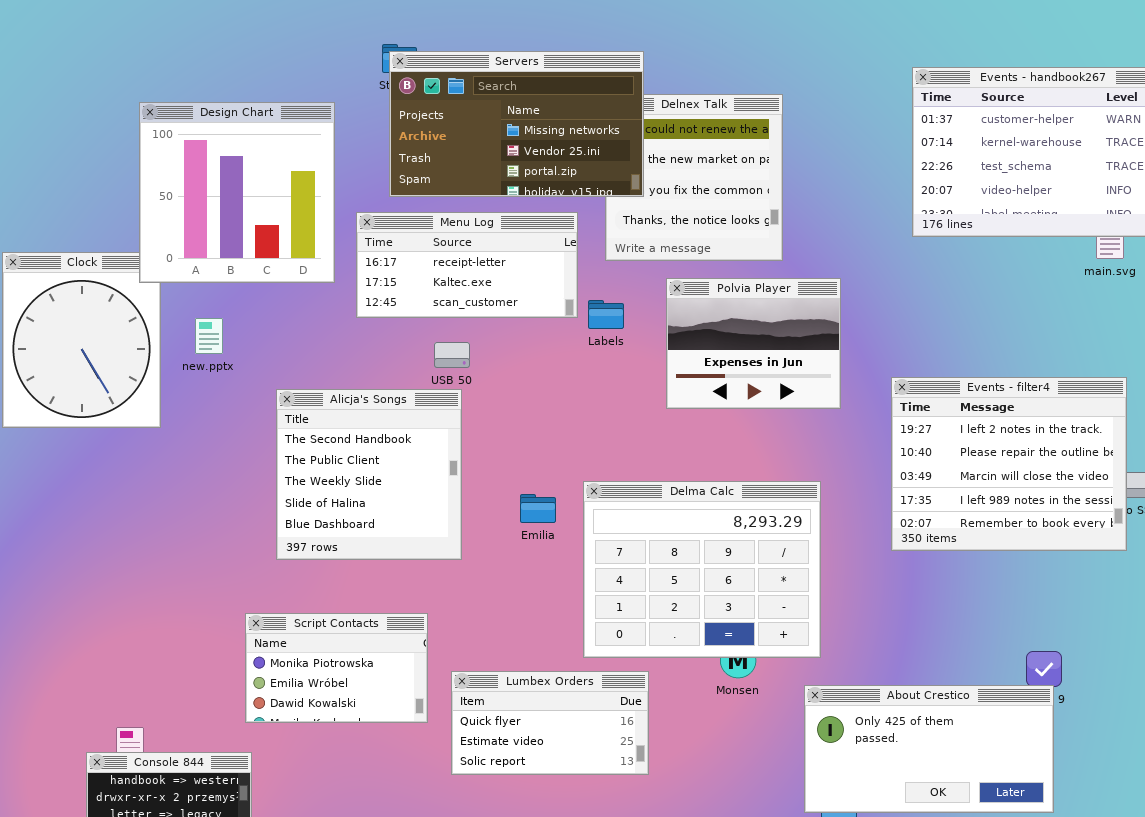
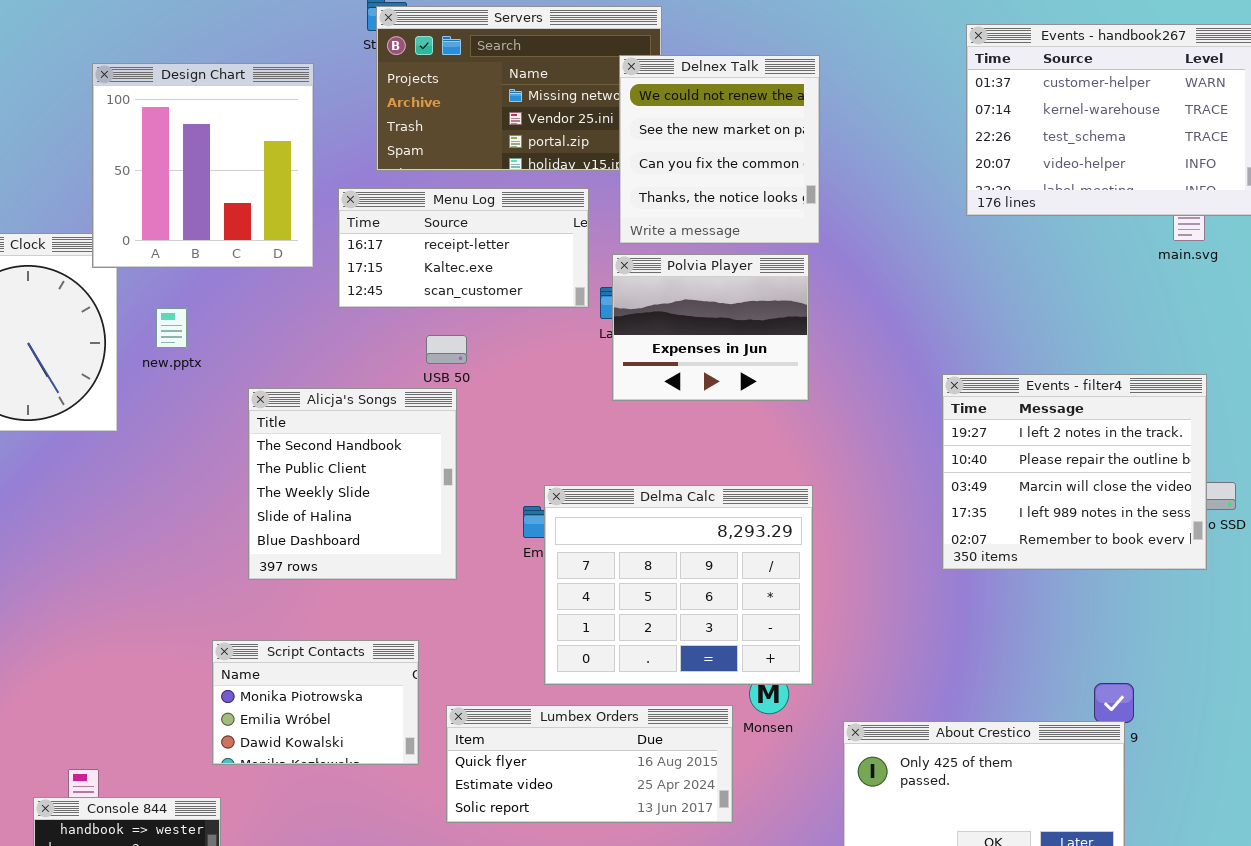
Delnex Talk: [605,94,783,261] -> [619,55,820,244], raised
Polvia Player: [666,278,841,409] -> [612,254,809,401], moved
Delma Calc: [583,481,821,658] -> [544,485,813,685], moved
Lumbex Orders: [451,671,649,775] -> [446,705,733,823], resized

